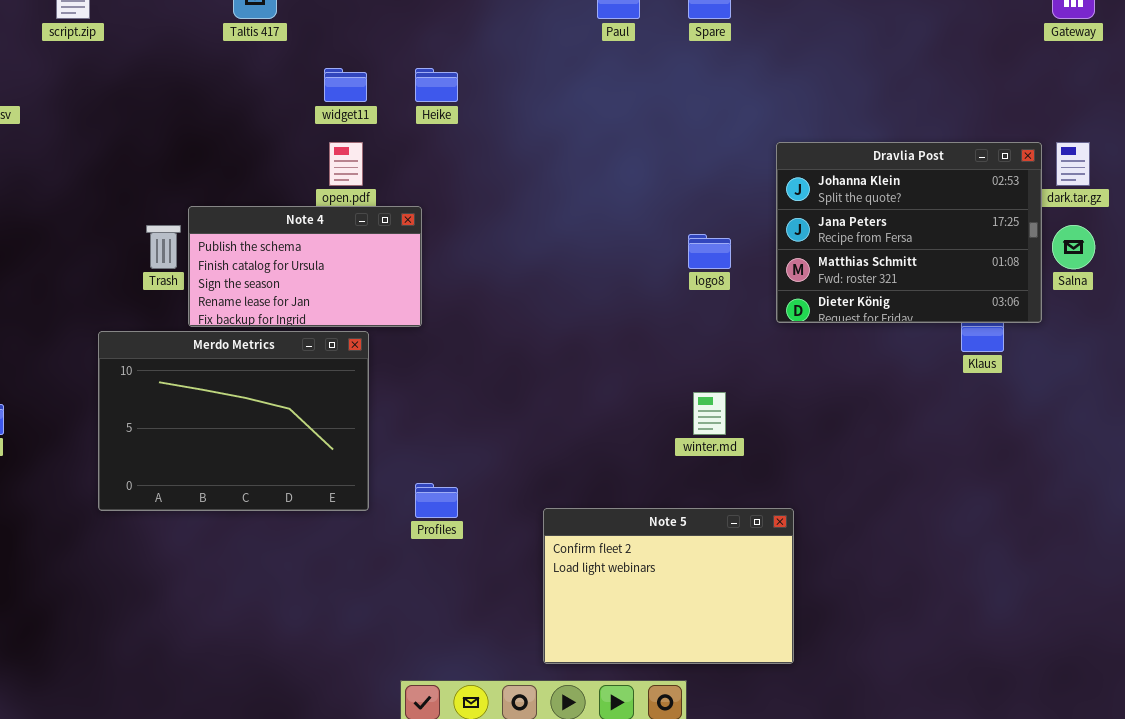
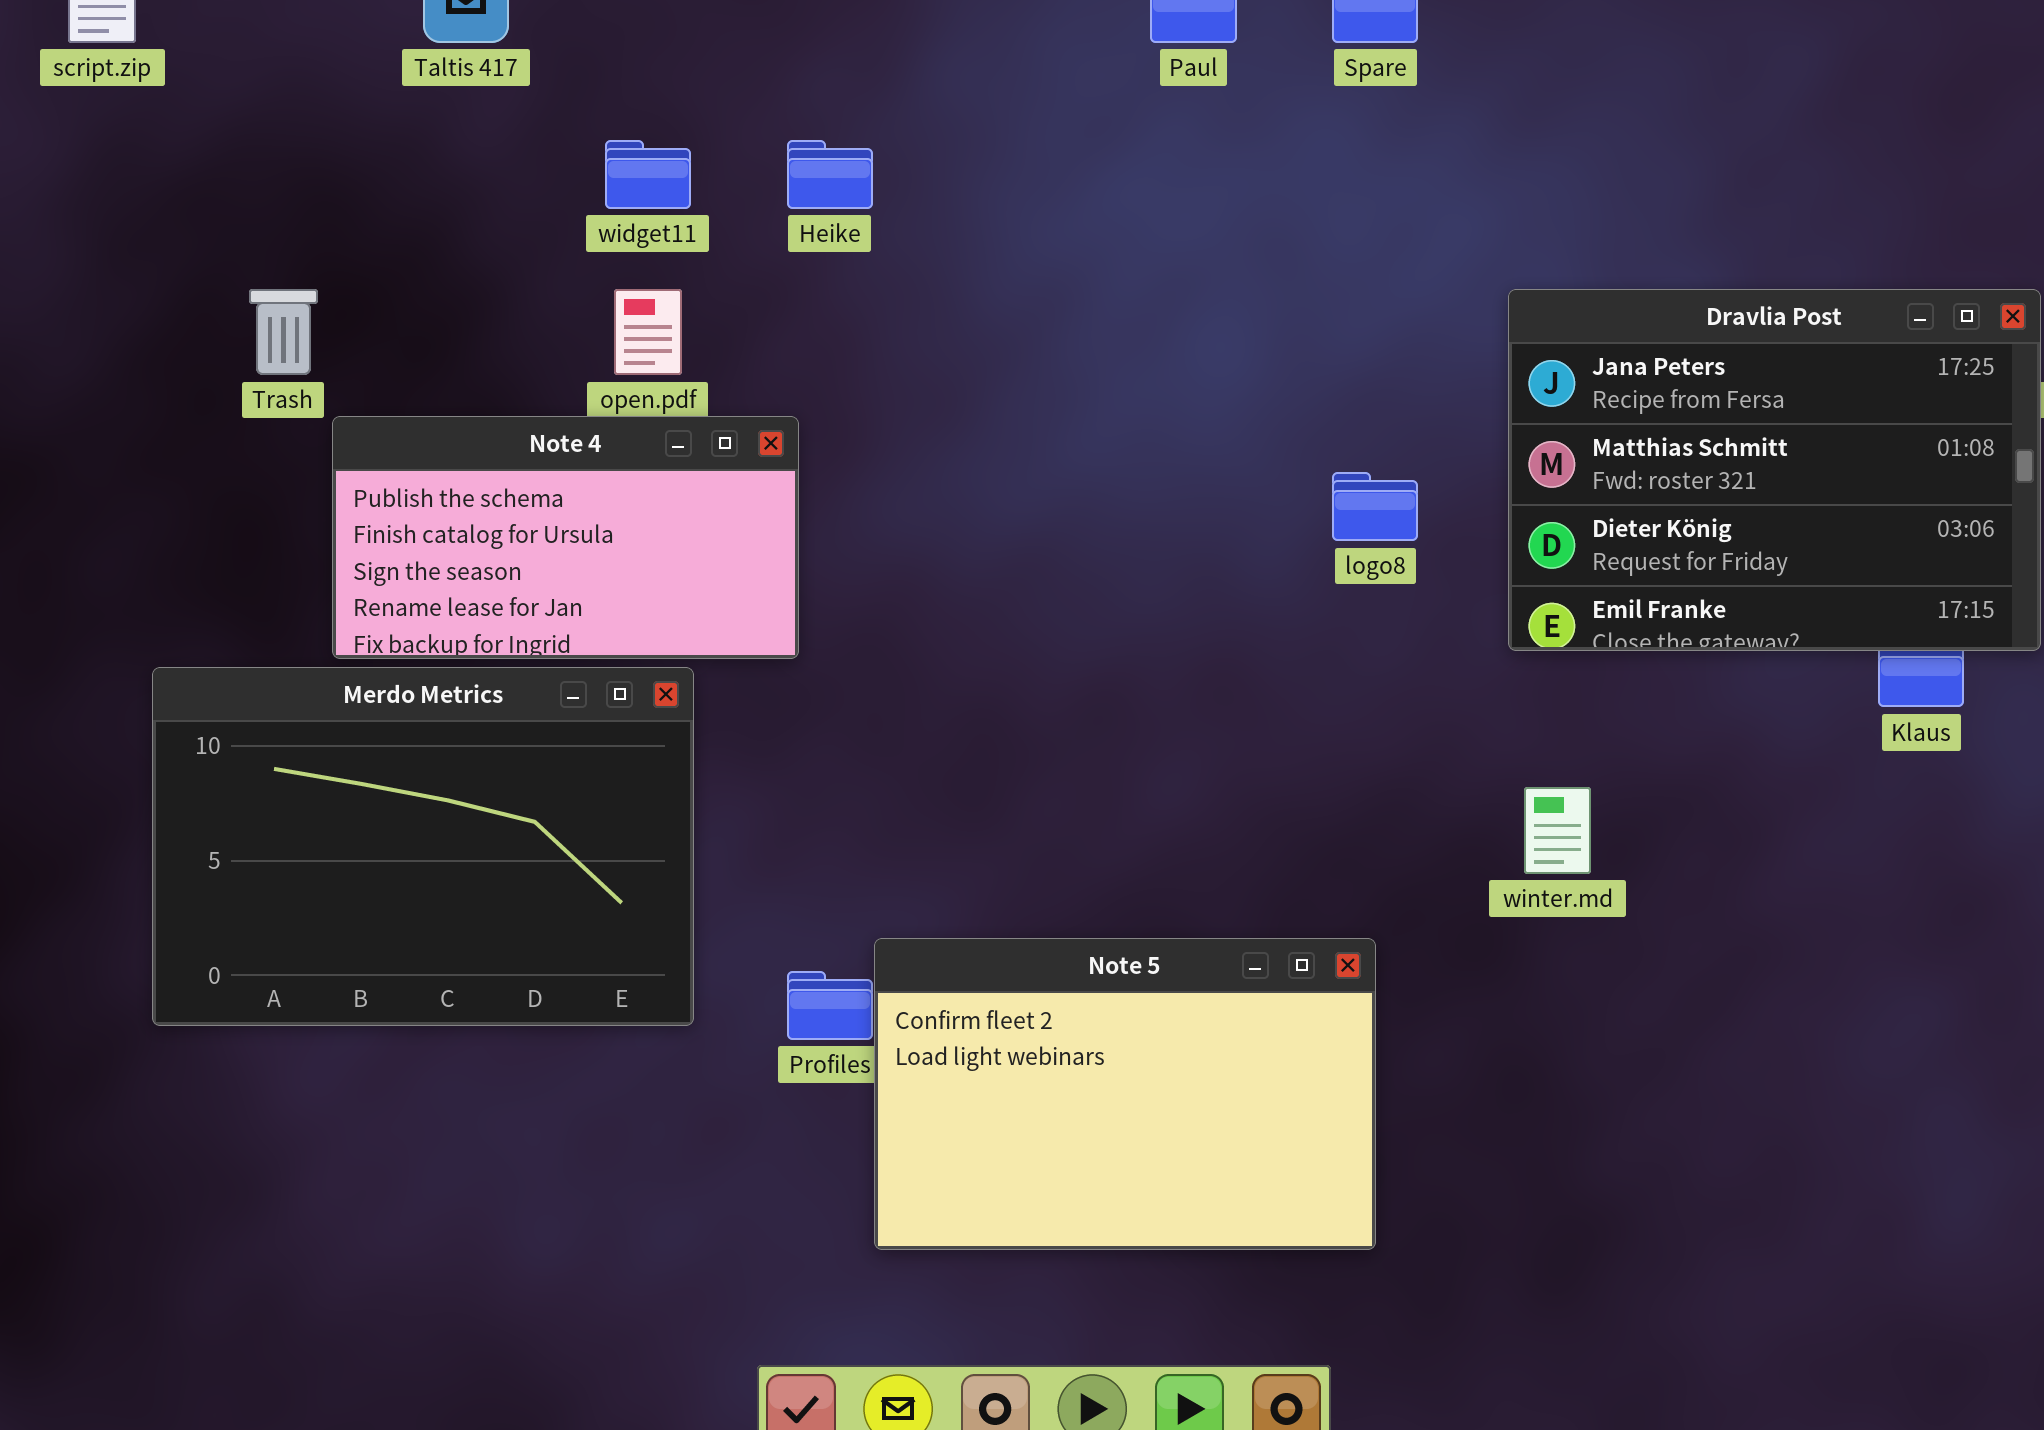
Dravlia Post: [776,142,1042,323] -> [1508,289,2041,651], scrolled down 1 row
Trash: [146,225,181,269] -> [249,289,318,375], moved
winter.md: [693,392,726,435] -> [1524,787,1591,874], moved
Note 5: [543,508,794,664] -> [874,938,1376,1250], moved

